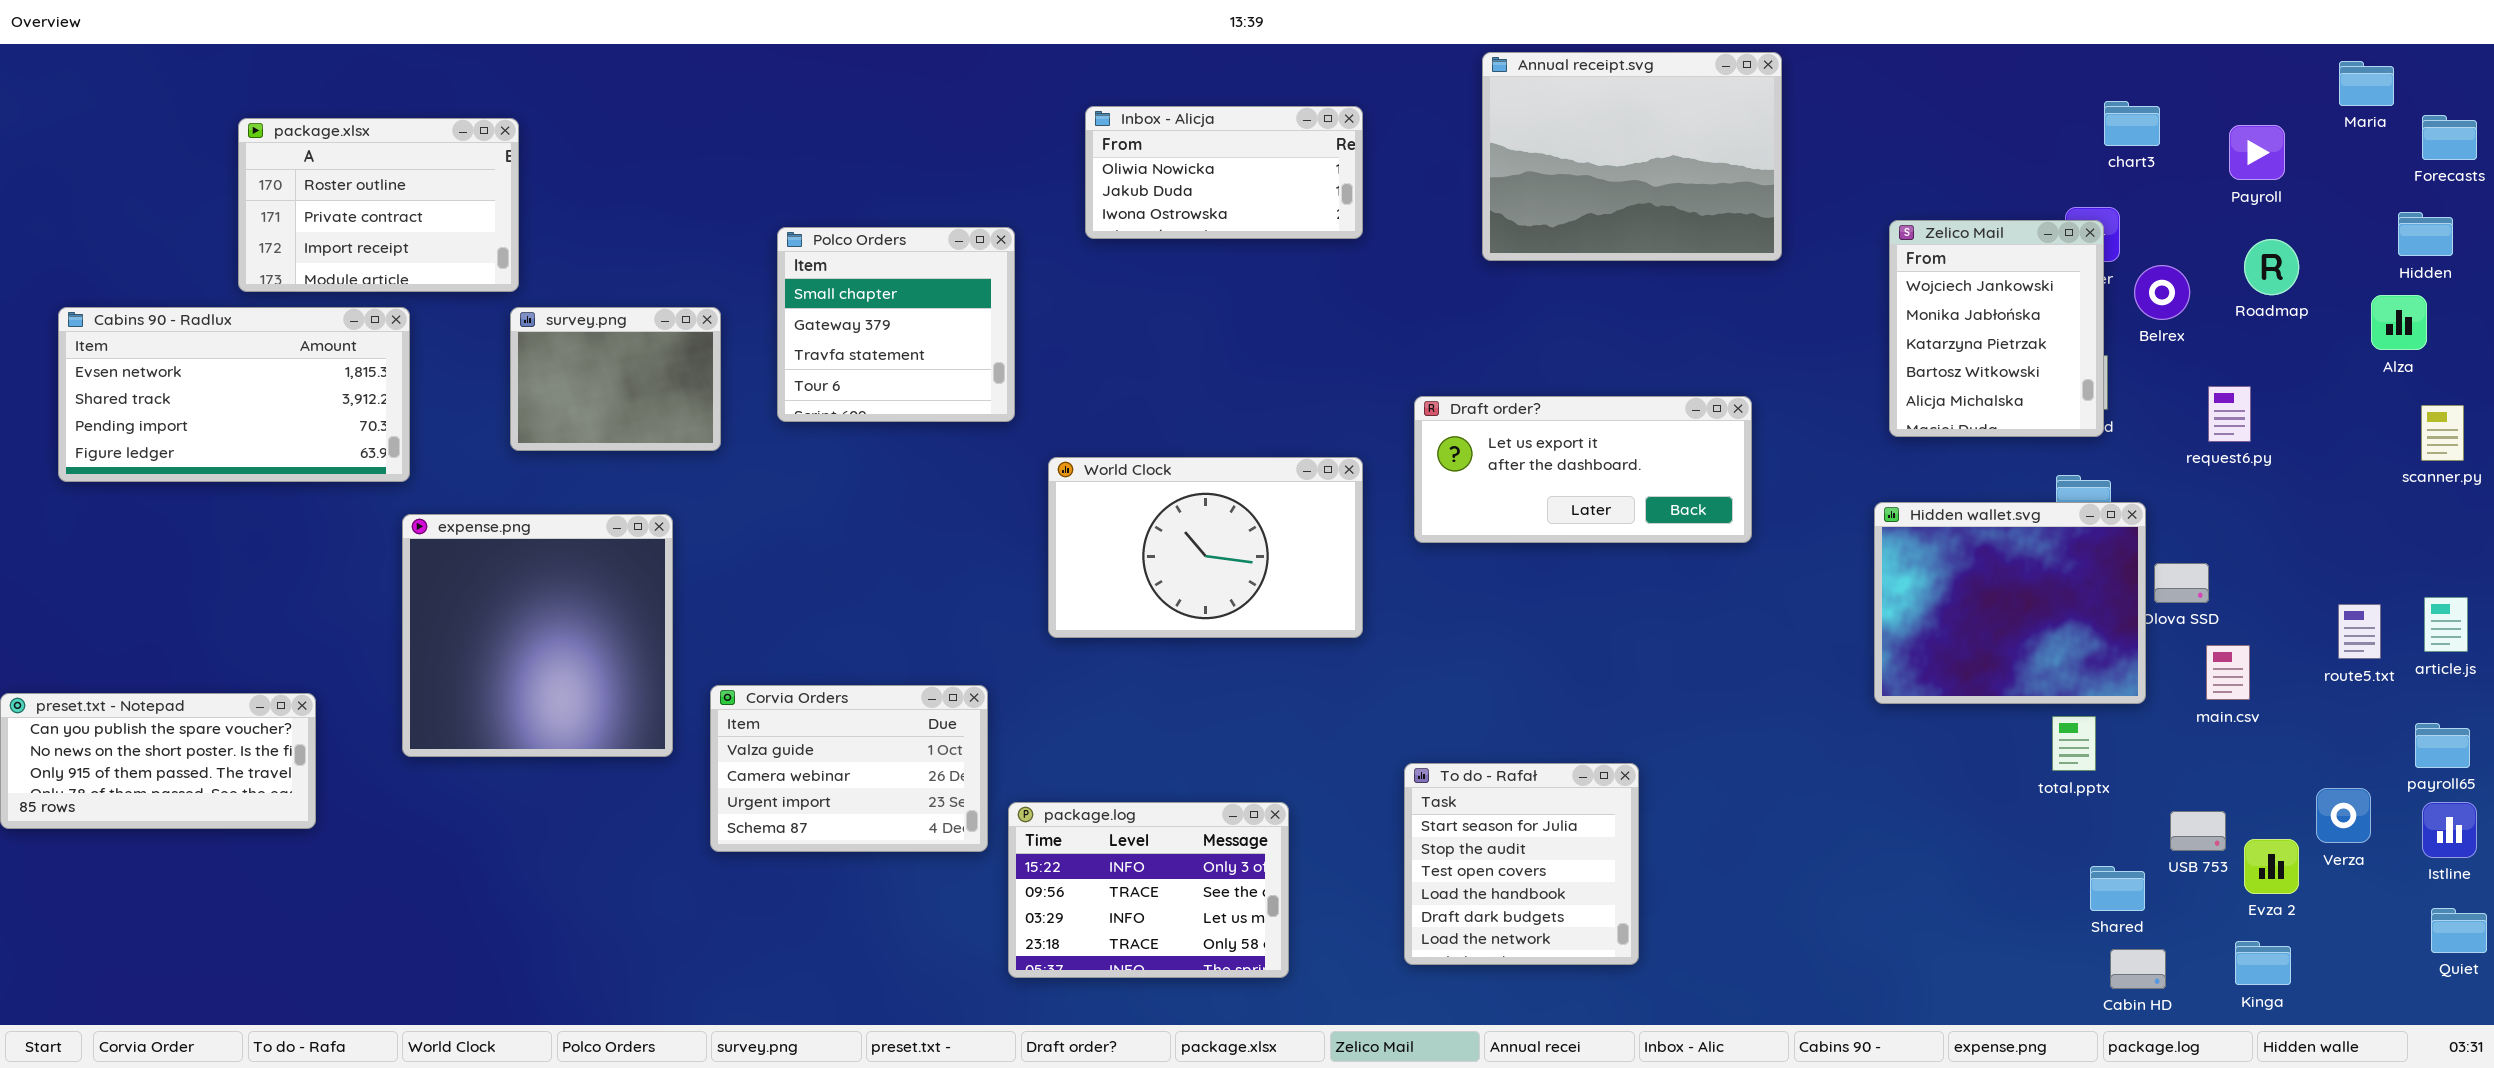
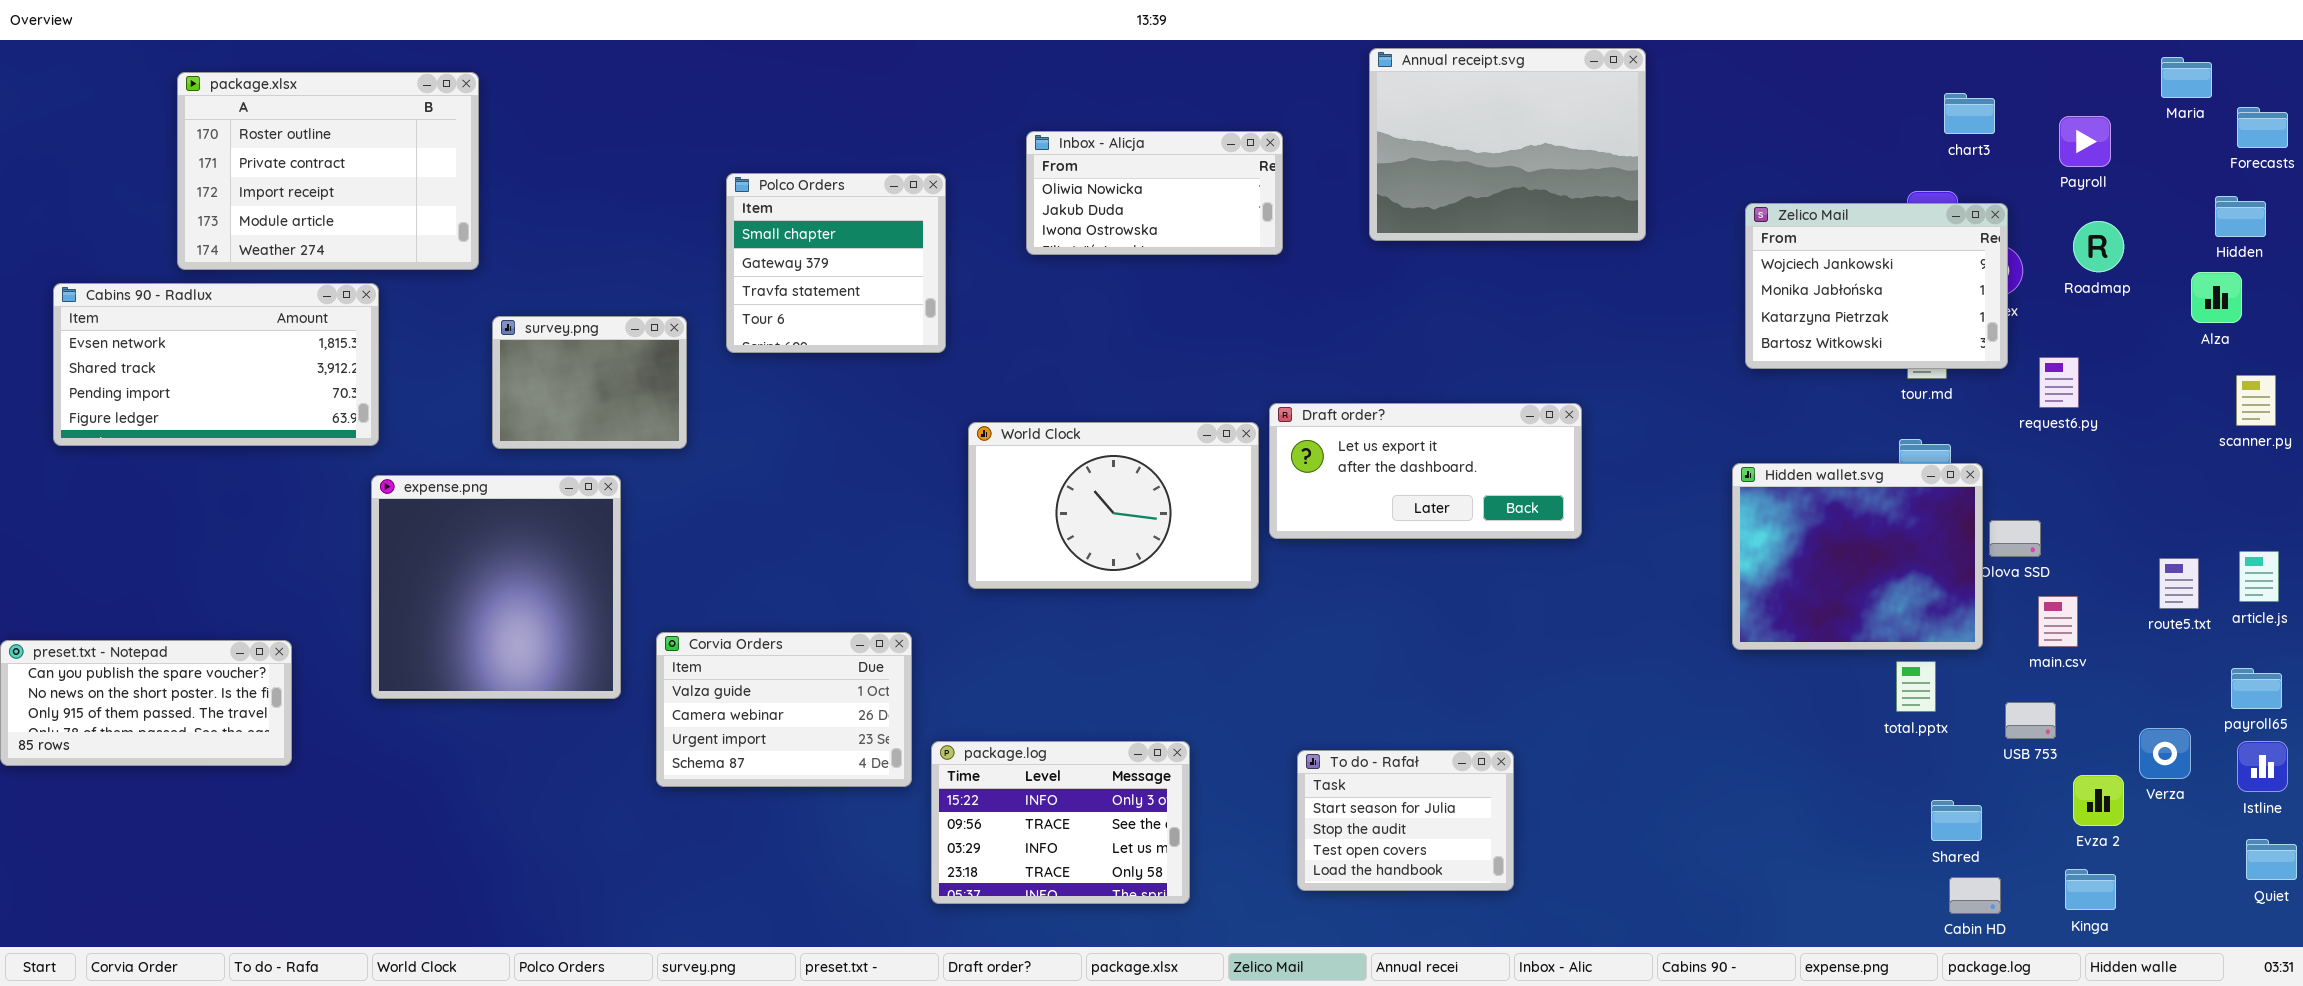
Inbox - Alicja: [1085,106,1363,239] -> [1026,131,1283,255], moved
package.xlsx: [238,118,519,292] -> [177,72,479,270], resized
Zelico Mail: [1889,220,2104,437] -> [1745,203,2008,369], resized
Polco Orders: [777,227,1015,422] -> [726,173,946,353], moved
survey.png: [510,307,721,451] -> [492,316,687,449], moved
Draft order?: [1414,396,1752,543] -> [1269,403,1582,539], moved
To do - Rafał: [1404,763,1639,965] -> [1297,750,1514,891], resized
USB 753: [2170,811,2226,851] -> [2005,702,2056,739], moved

